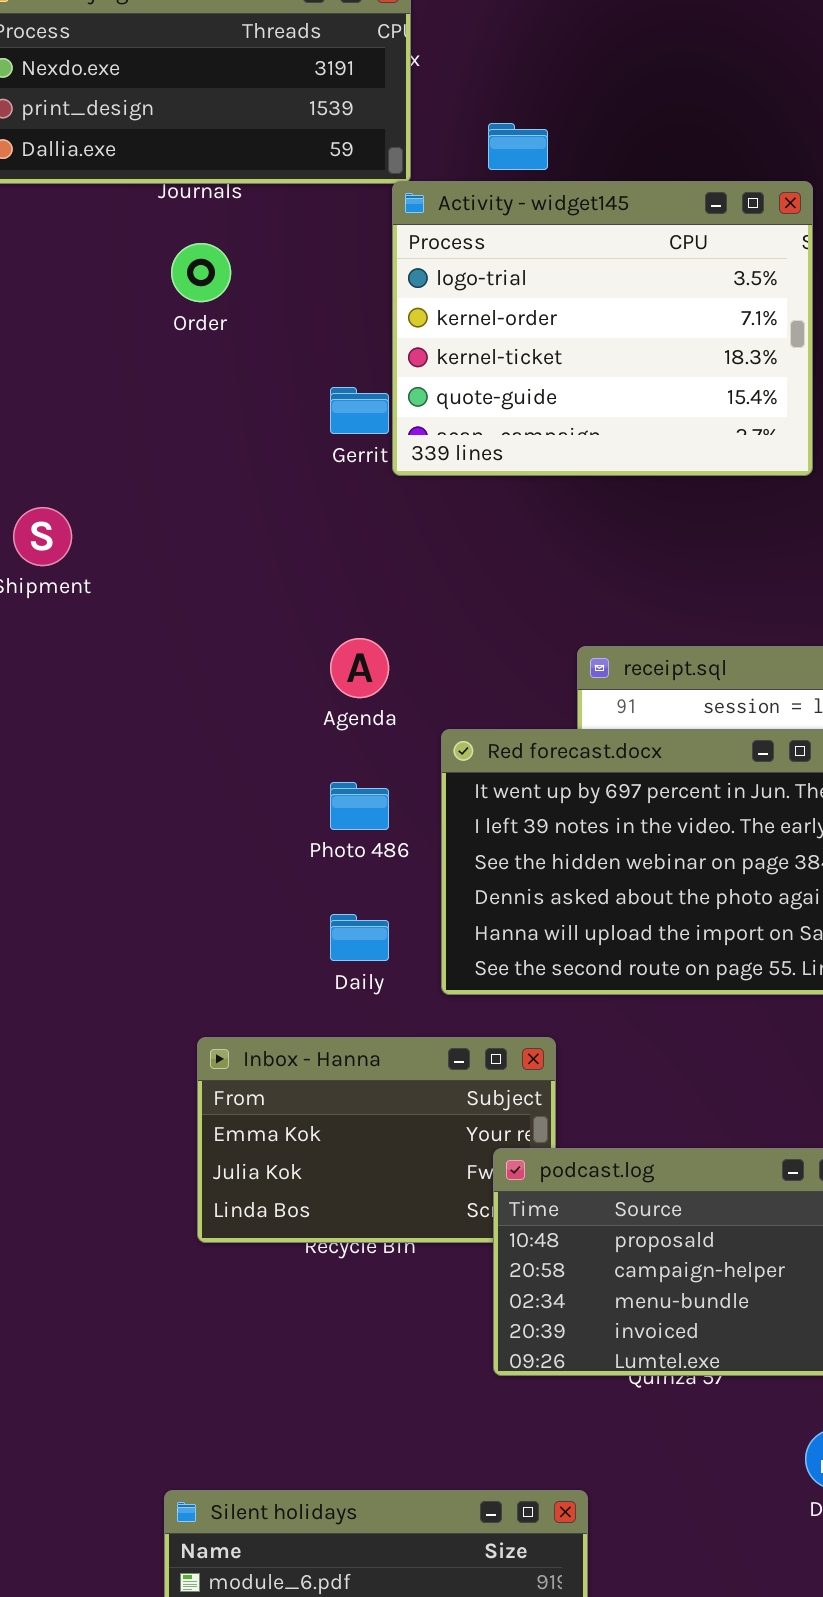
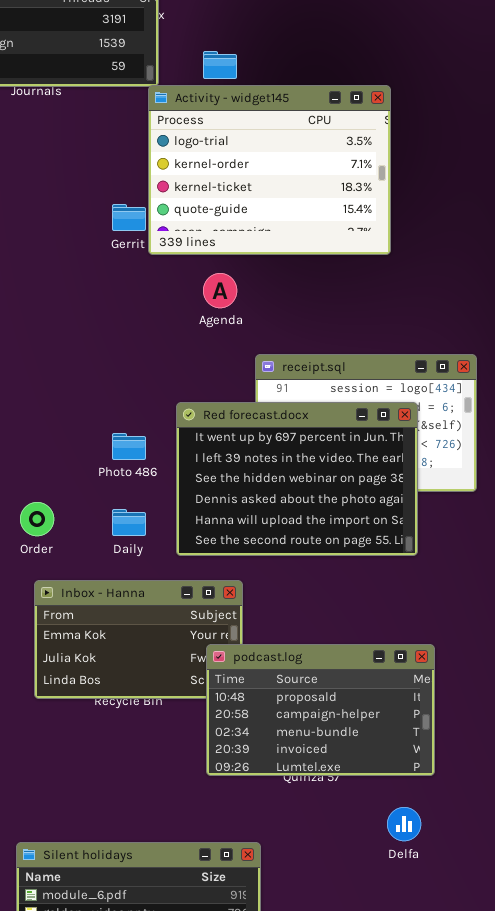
Order: [171,243,231,302] -> [20,502,54,536], moved
Agenda: [330,638,389,698] -> [203,273,237,308], moved

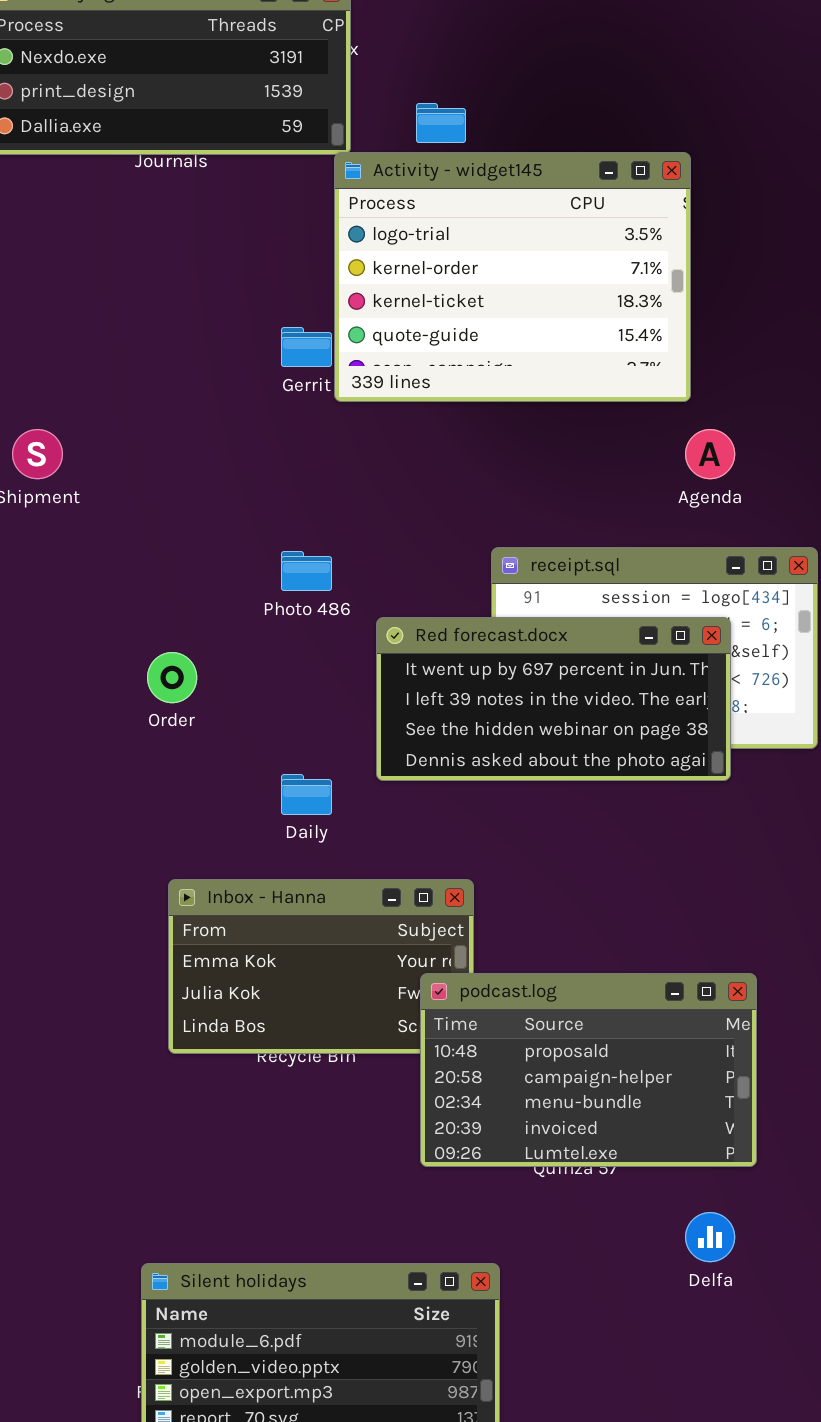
Agenda: [203,273,237,308] -> [685,429,735,479], moved
Red forecast.docx: [176,402,418,556] -> [376,617,731,781], resized
Photo 486: [112,433,146,460] -> [281,551,332,591], moved
Order: [20,502,54,536] -> [147,652,197,703], moved

